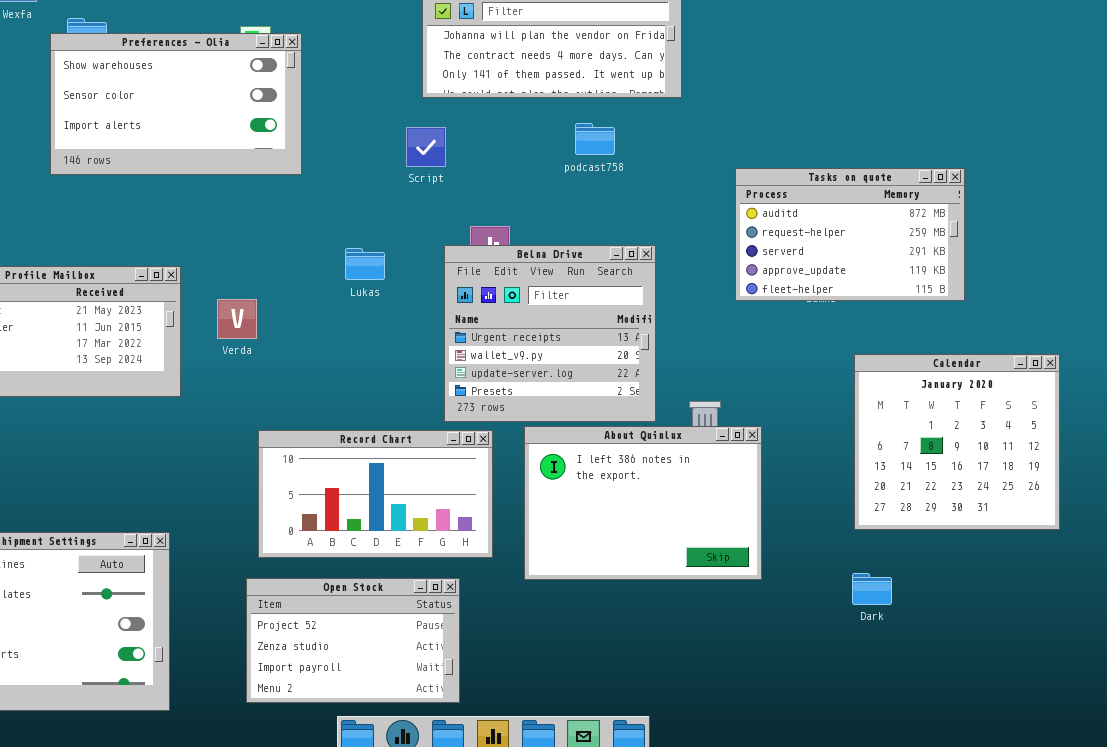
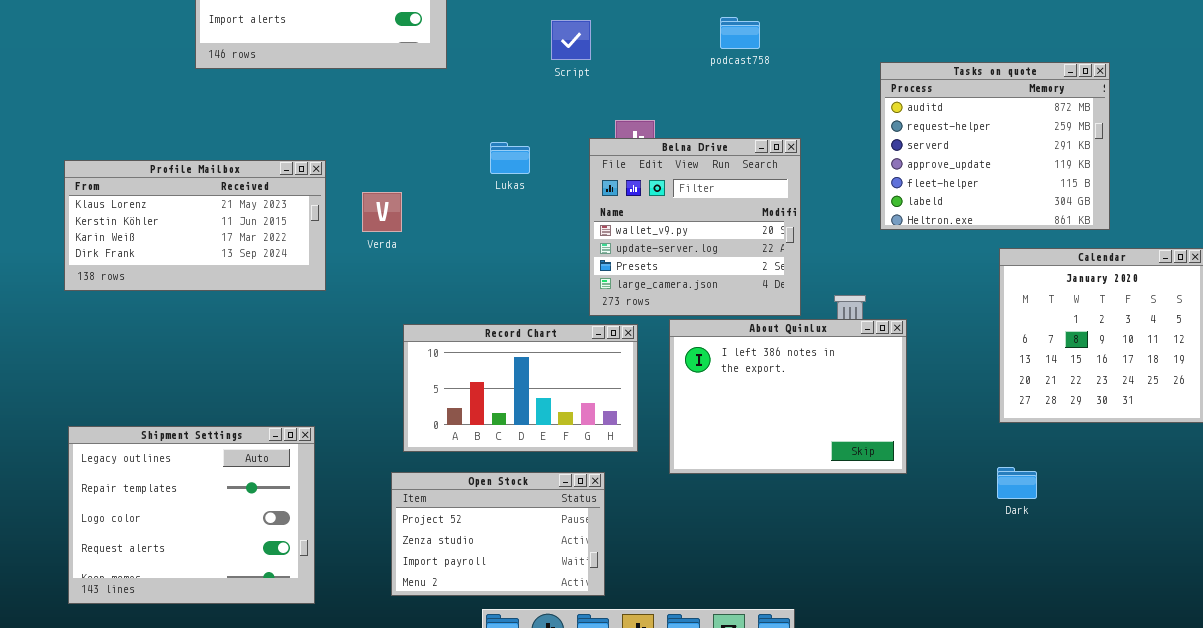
Tasks on quote: [735,168,965,301] -> [880,62,1110,230], resized
Belna Drive: [444,245,656,422] -> [589,138,801,316], scrolled down 1 row

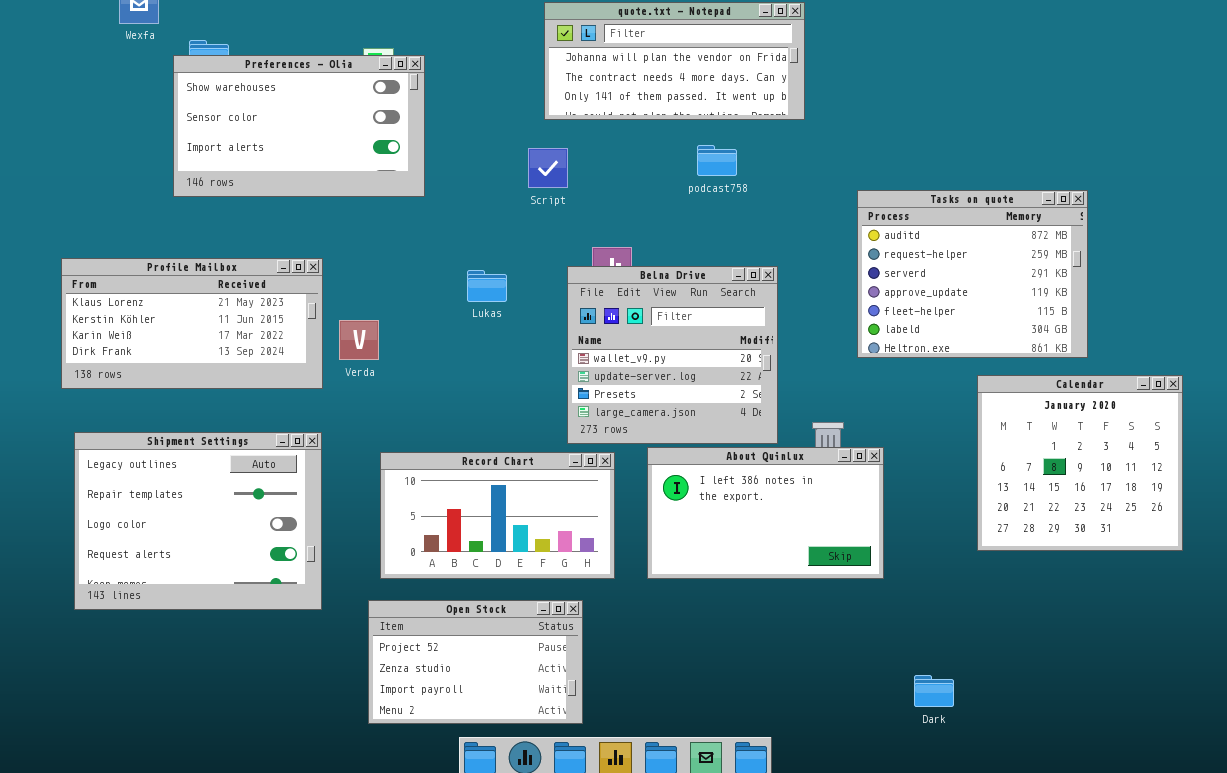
Profile Mailbox: [64,160,326,291] -> [61,258,323,389], moved
About Quinlux: [669,319,907,474] -> [647,447,884,579], resized
Shipment Settings: [68,426,315,604] -> [74,432,322,610], moved
Dark: [997,467,1037,499] -> [914,675,954,707], moved

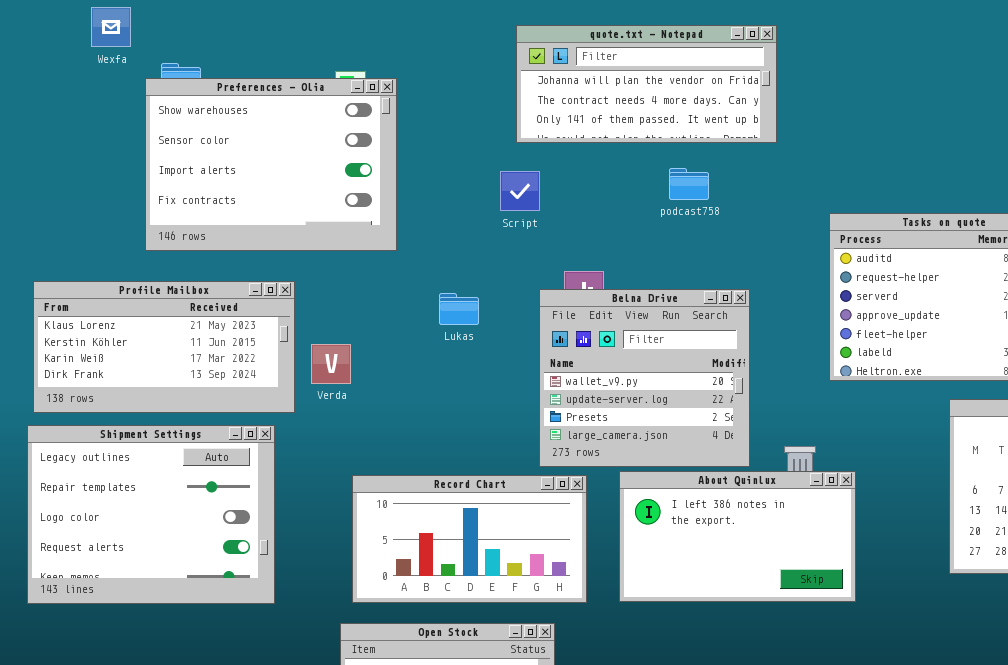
Preferences - Olia: [173,55,425,197] -> [145,78,397,251], resized
Shipment Settings: [74,432,322,610] -> [27,425,275,604], moved

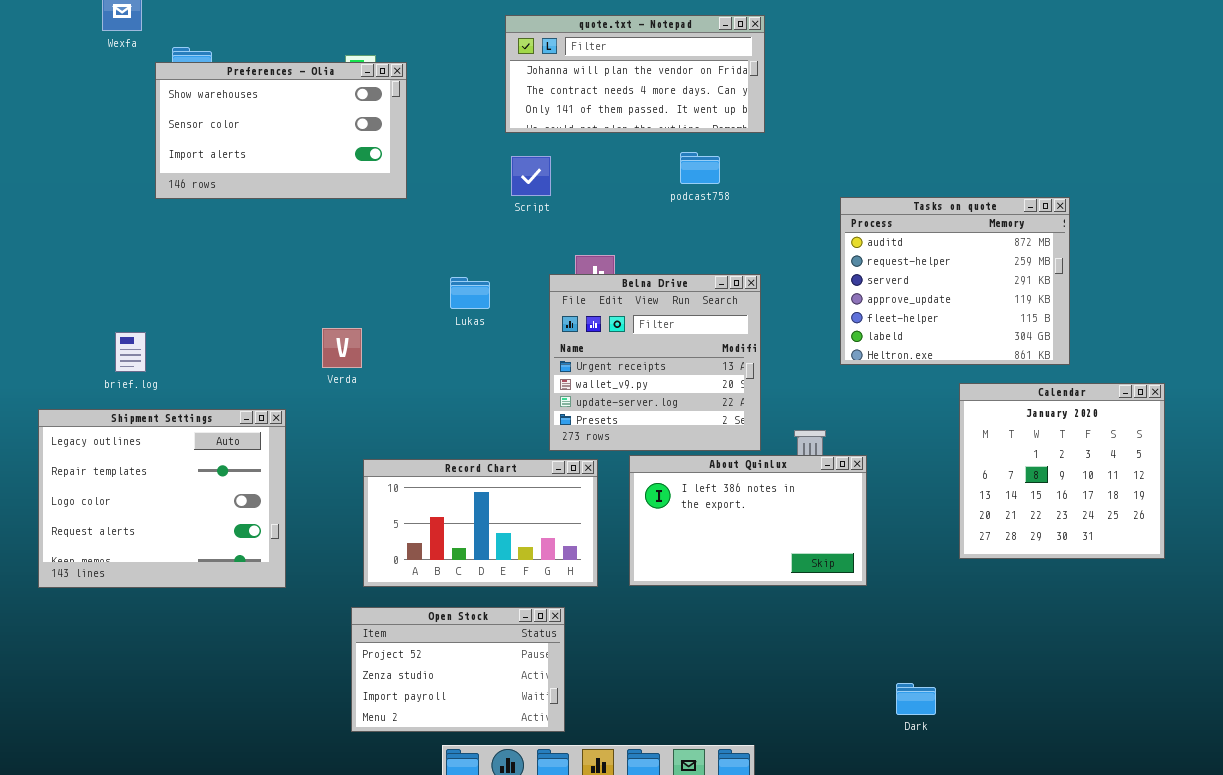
quote.txt - Notepad: [516,25,777,143] -> [505,15,765,133], moved
Preferences - Olia: [145,78,397,251] -> [155,62,407,199], resized
Profile Mailbox: [33,281,295,413] -> none, closed
Belna Drive: [539,289,750,467] -> [549,274,761,451], scrolled up 1 row

